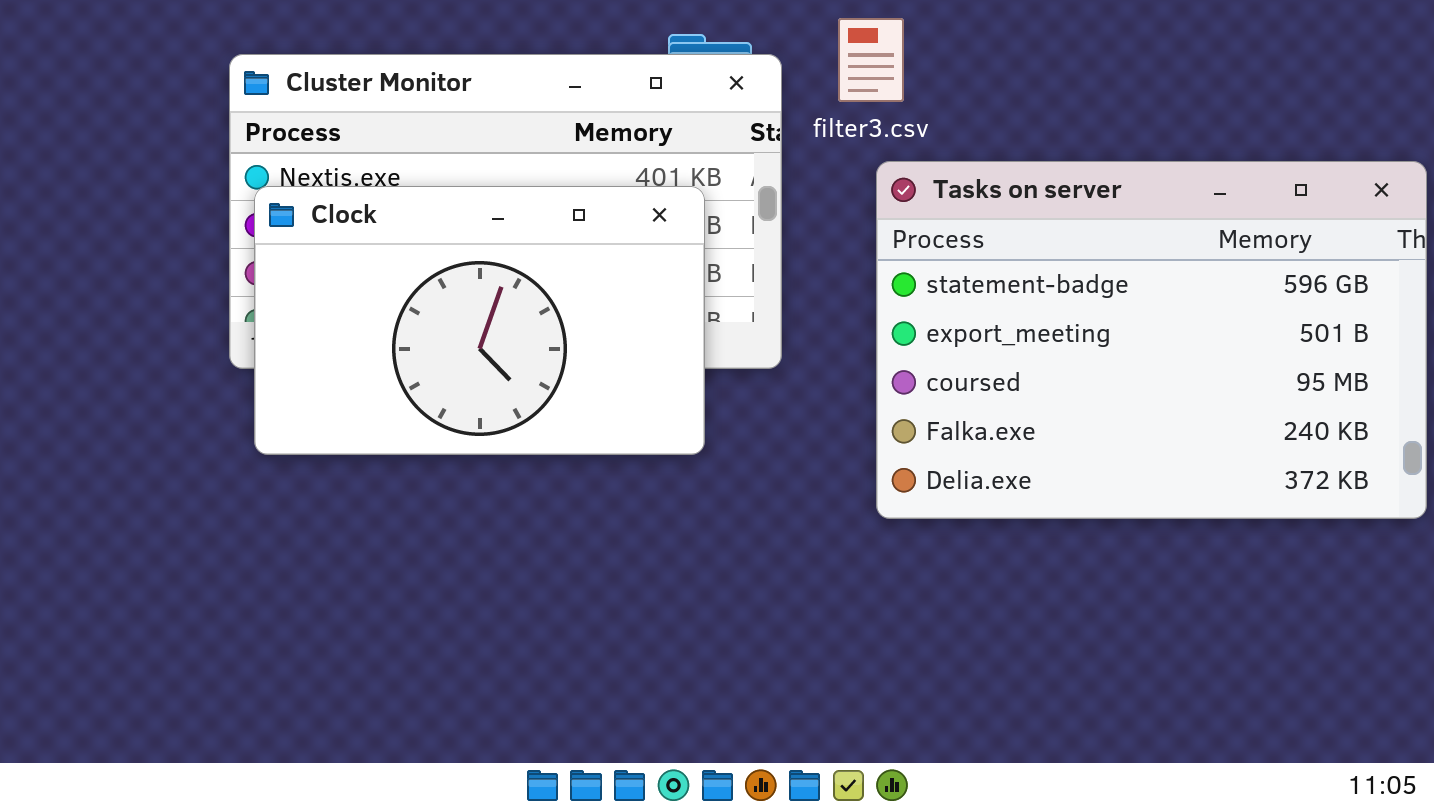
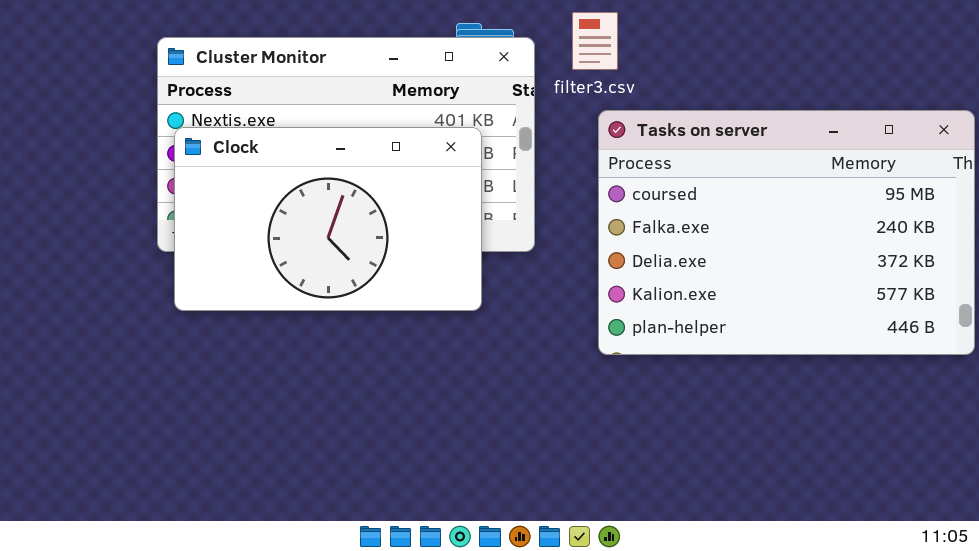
Tasks on server: [876,161,1427,519] -> [598,110,975,355], scrolled down 2 rows

